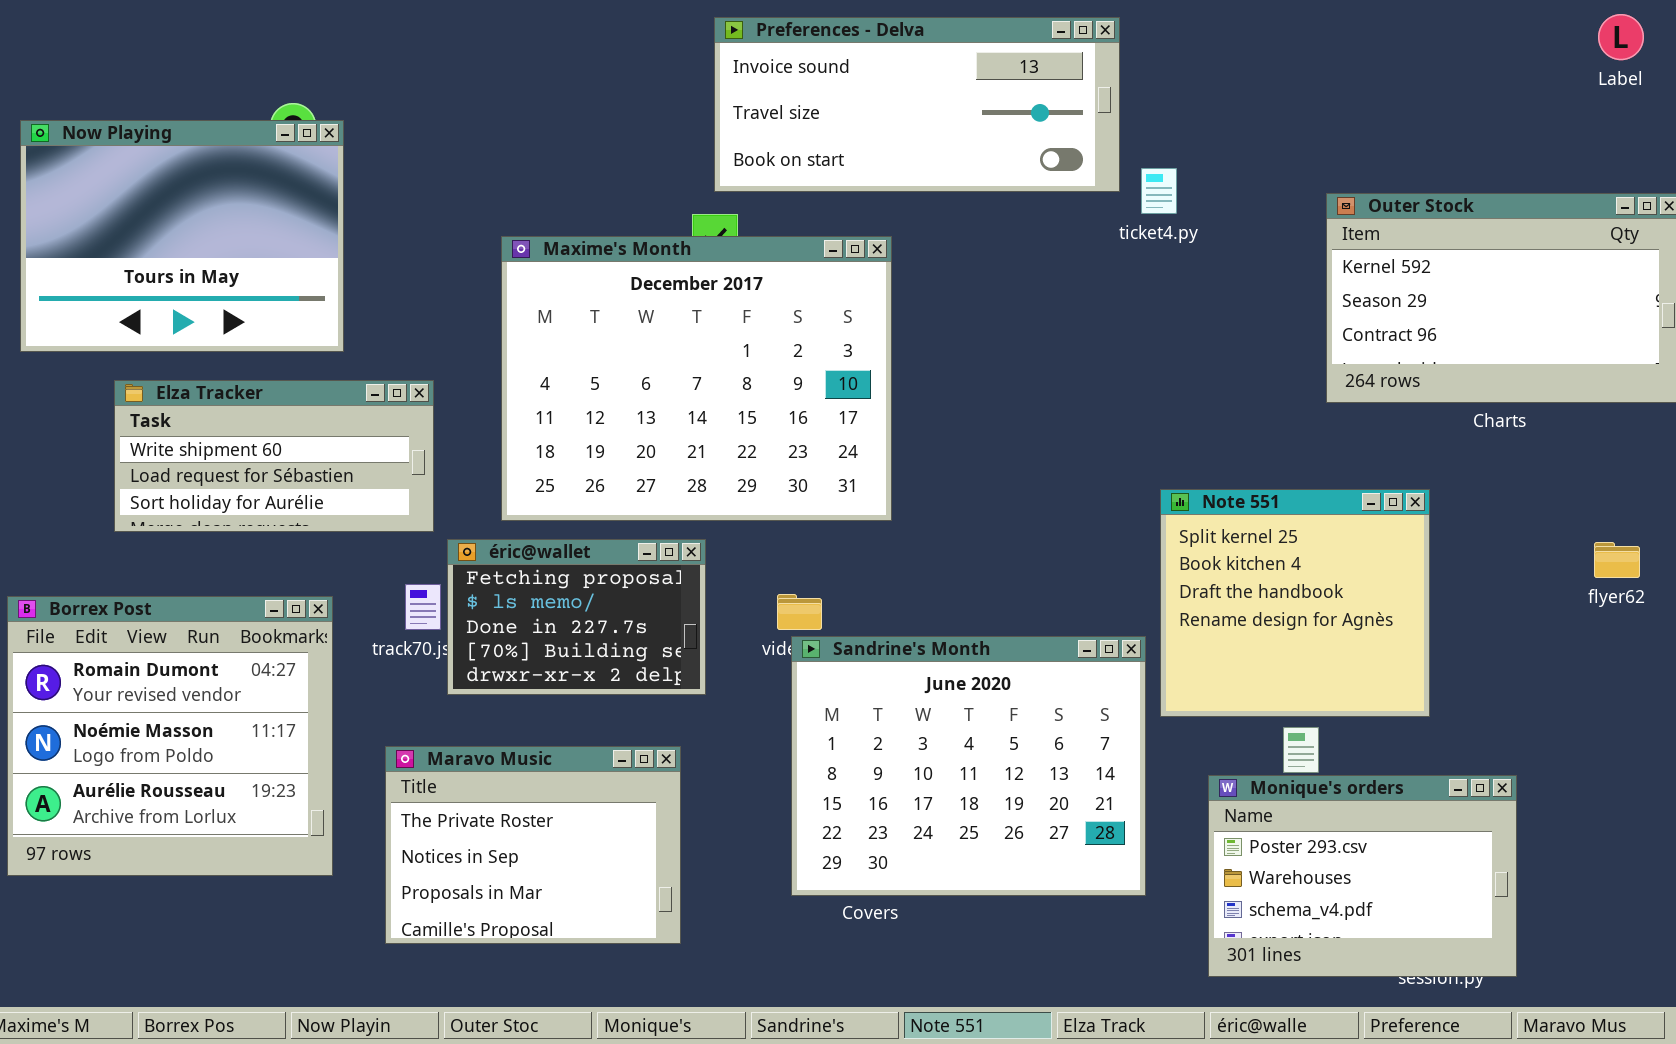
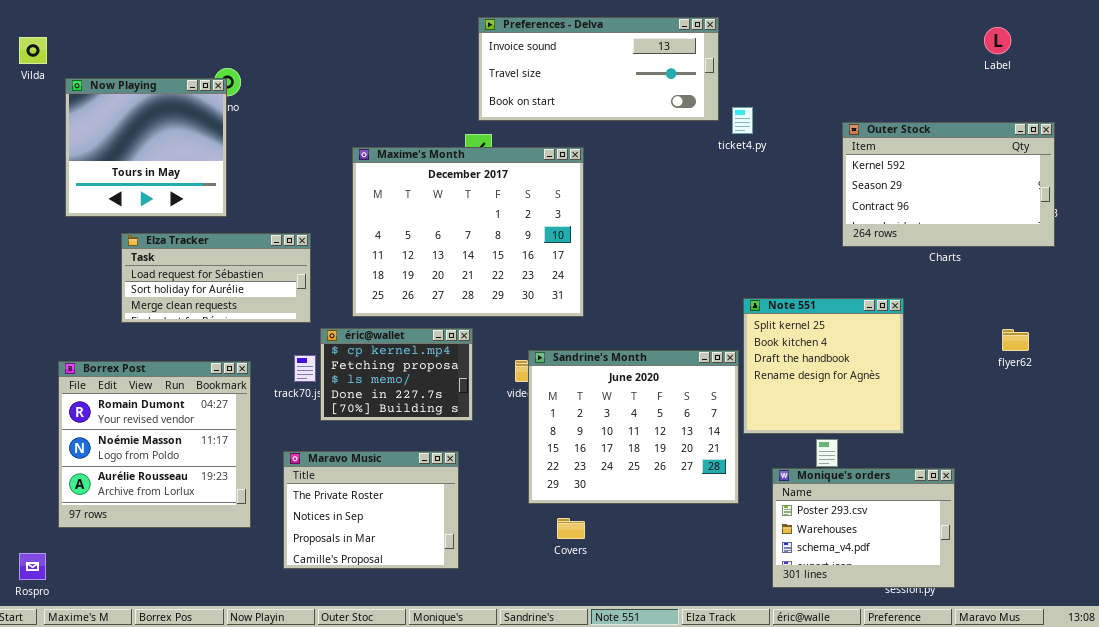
Label: [1598,14,1644,60] -> [984,27,1011,54], moved
Now Playing: [20,120,344,352] -> [65,78,227,217], resized
Elza Tracker: [114,380,434,532] -> [121,233,311,323], scrolled down 1 row
éric@wallet: [447,539,706,695] -> [320,328,473,421], scrolled up 1 row
Sandrine's Month: [791,636,1146,896] -> [528,350,739,504], moved

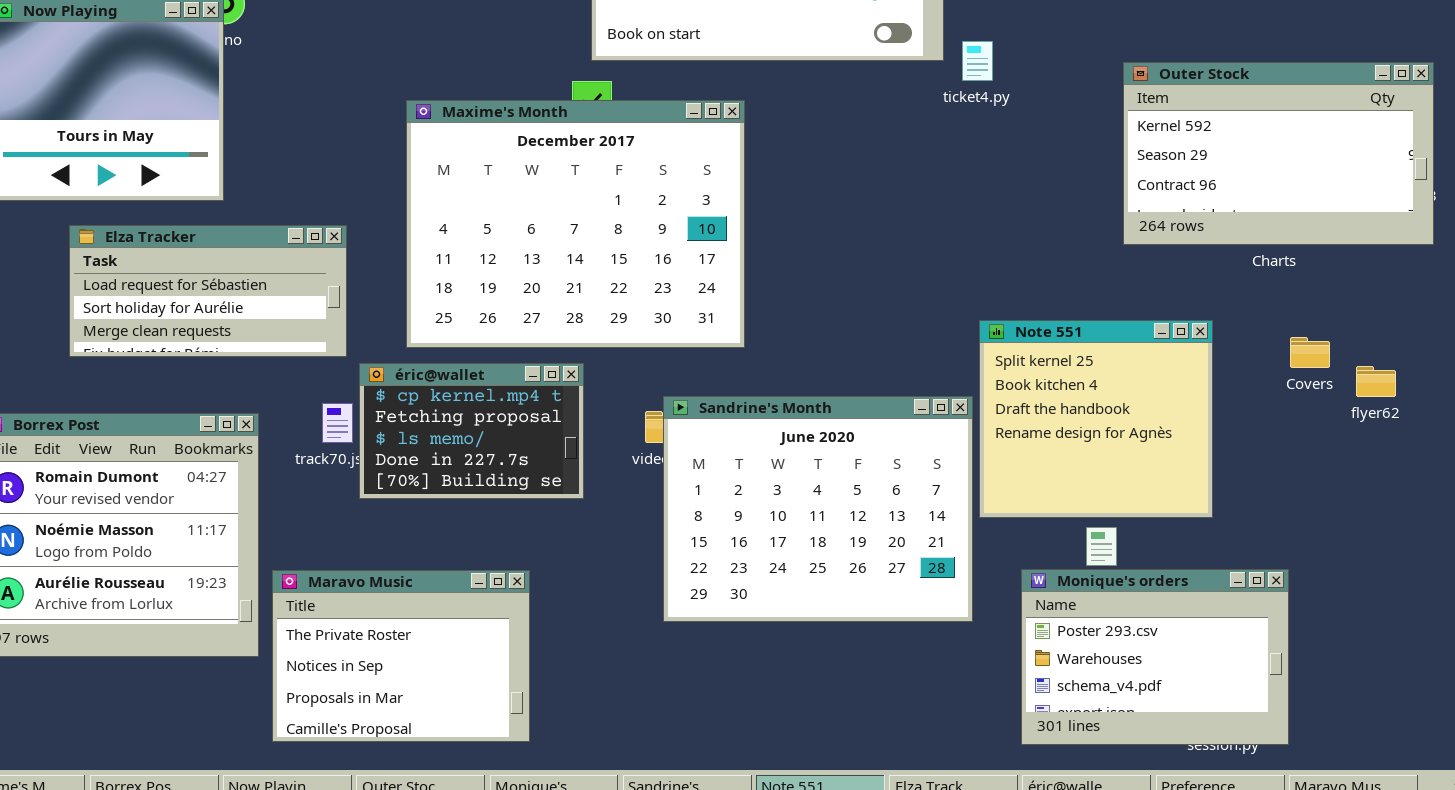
Maravo Music: [283,451,459,569] -> [272,570,530,742], moved
Covers: [557,518,585,539] -> [1290,337,1330,368], moved

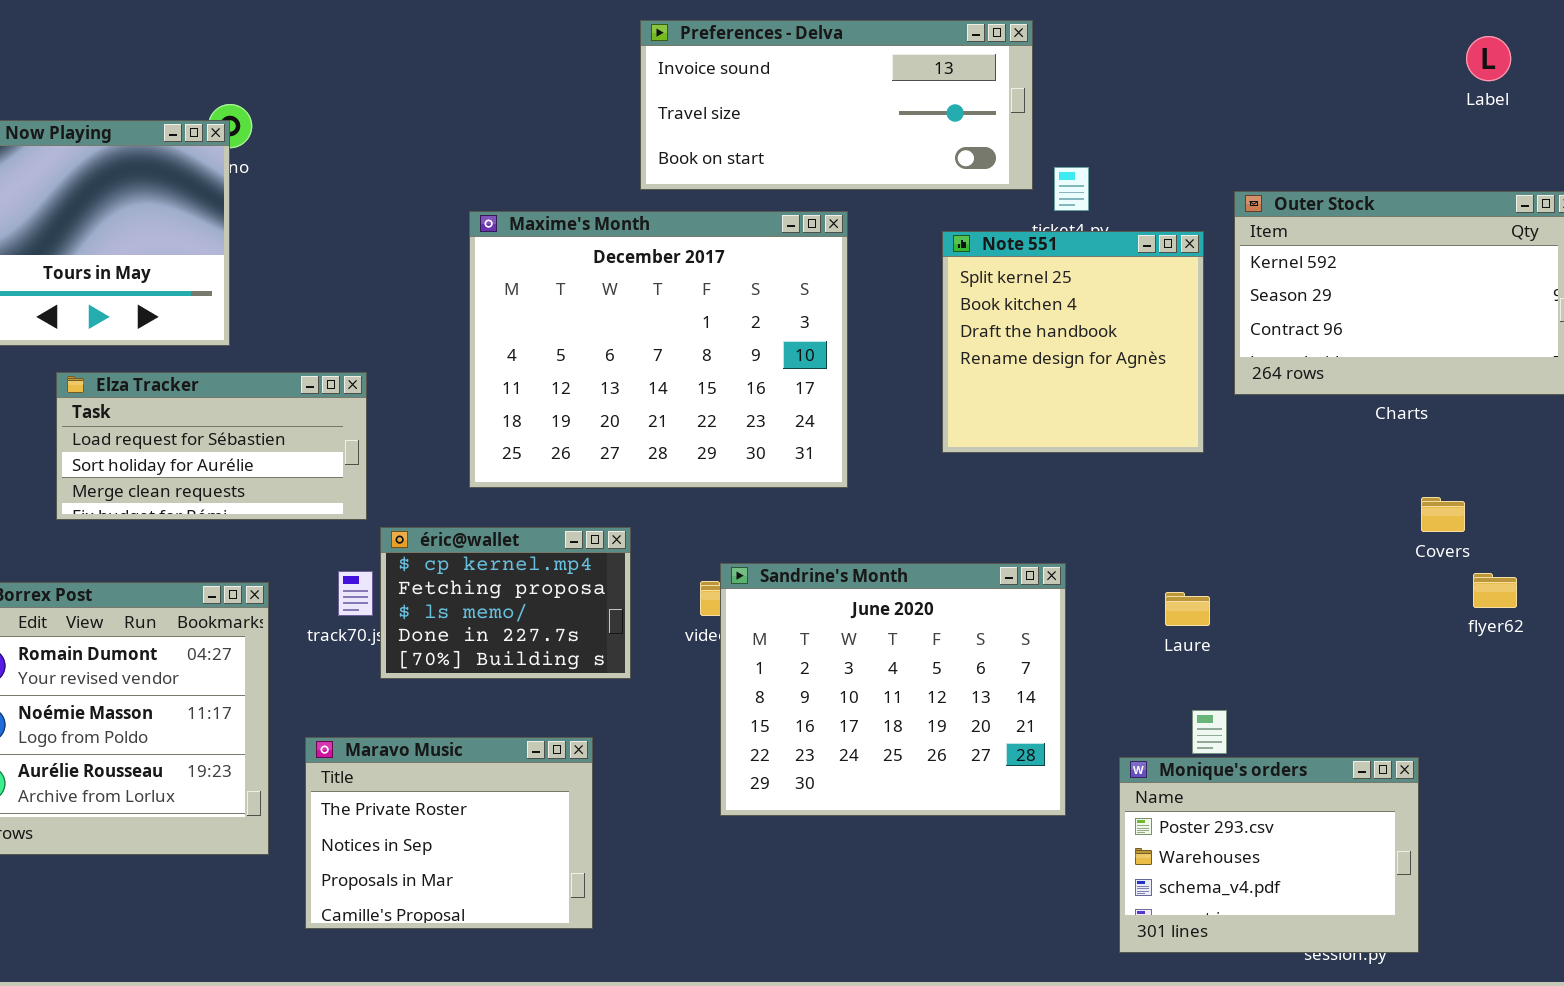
Maxime's Month: [406,100,745,348] -> [469,211,848,488], moved
Note 551: [979,320,1213,518] -> [942,231,1204,453], moved
flyer62: [1356,366,1396,397] -> [1473,573,1517,608], moved
Maravo Music: [272,570,530,742] -> [305,737,593,929], moved

